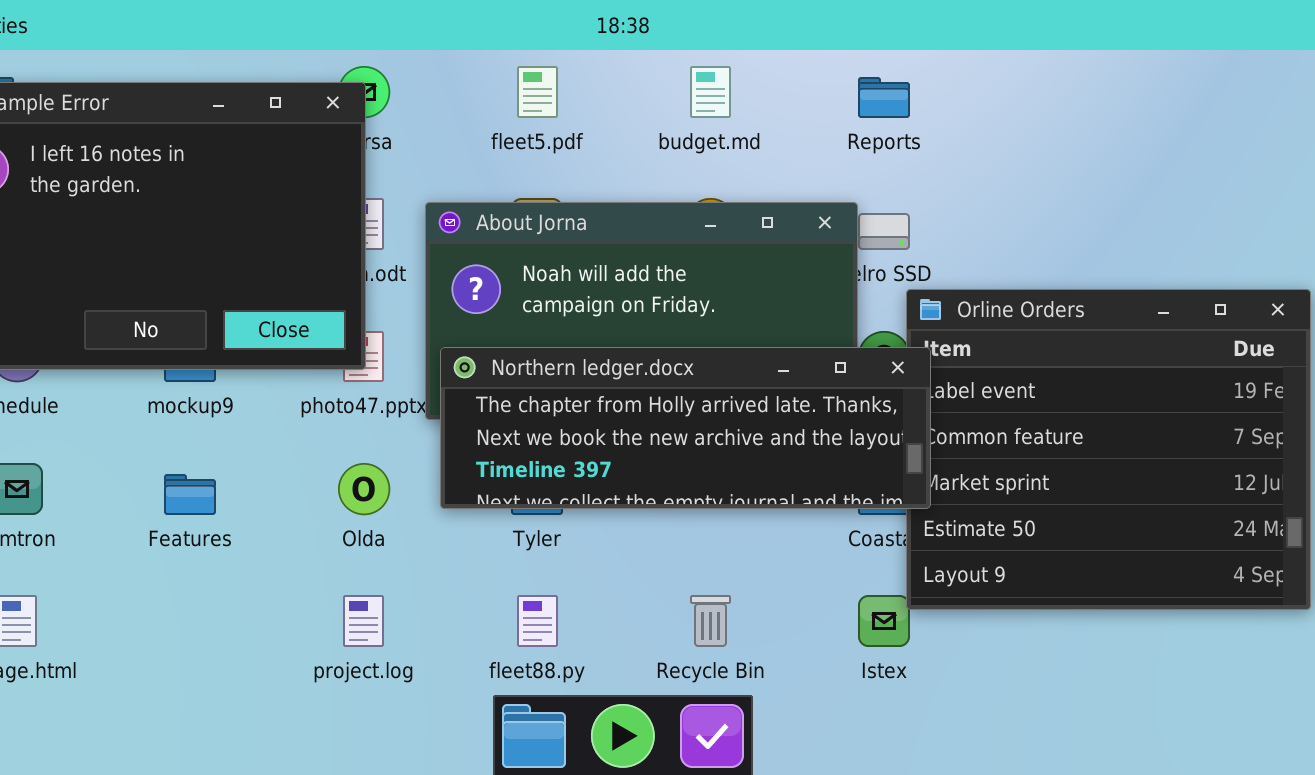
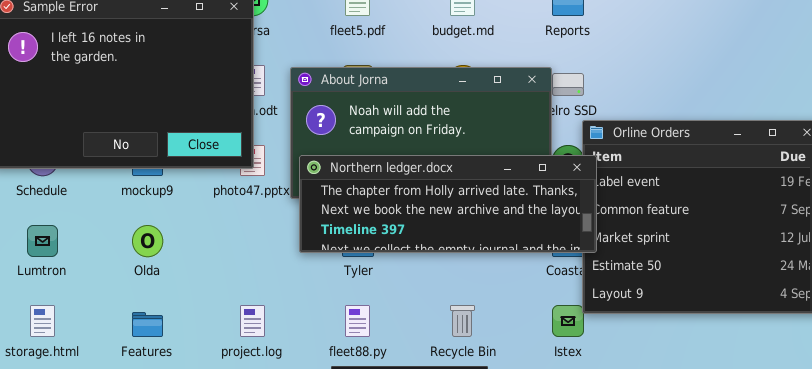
Olda: [338,463,390,515] -> [132,225,163,257], moved
Features: [164,474,216,515] -> [132,312,163,337], moved

